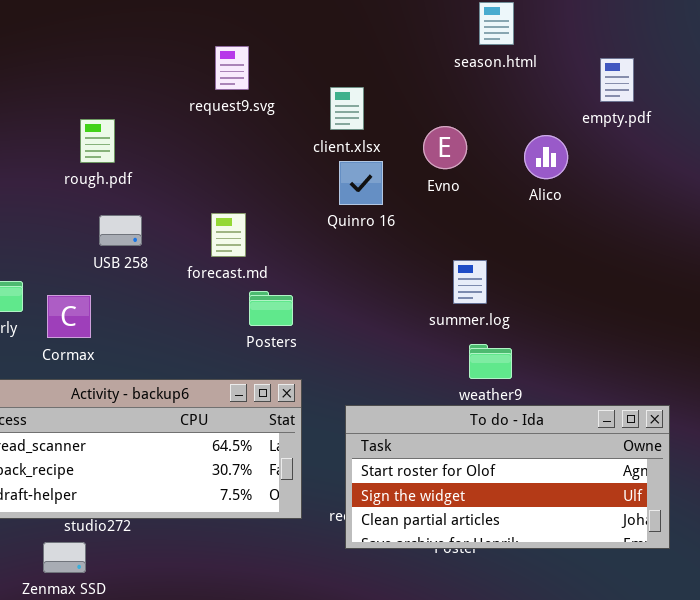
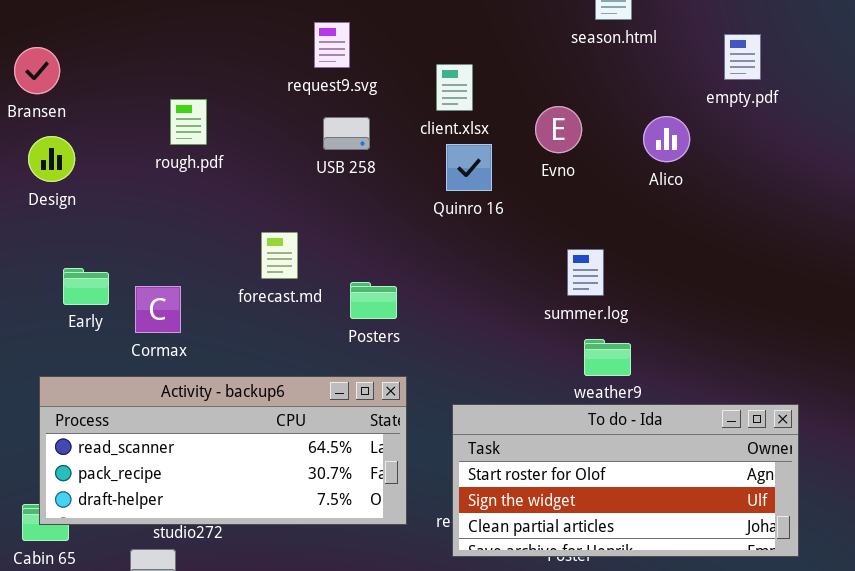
forecast.md: [211,213,246,257] -> [261,232,298,279], moved
USB 258: [99,215,142,246] -> [323,117,370,150], moved

